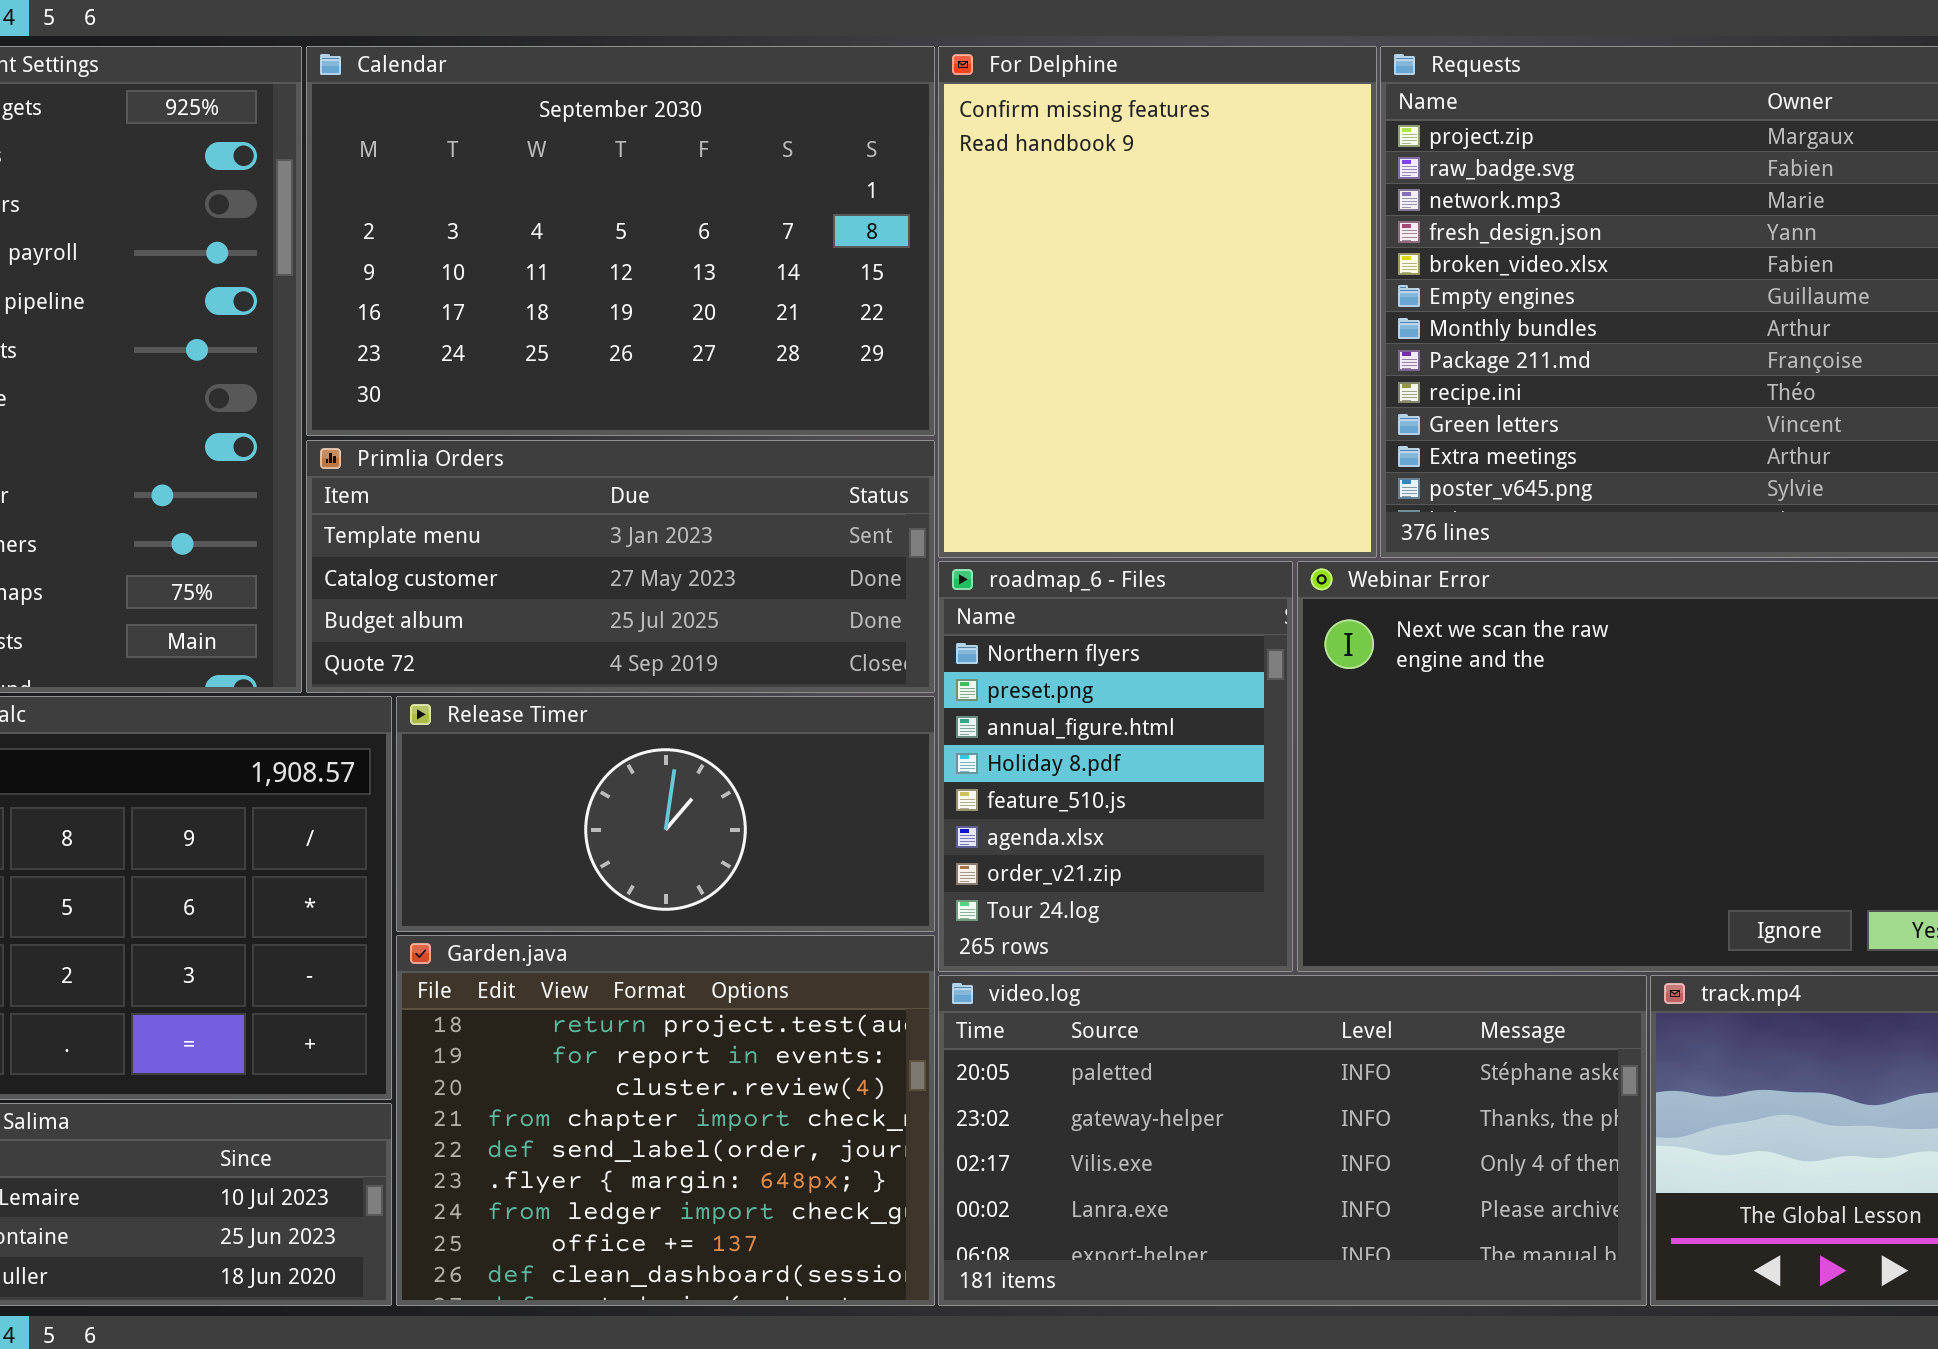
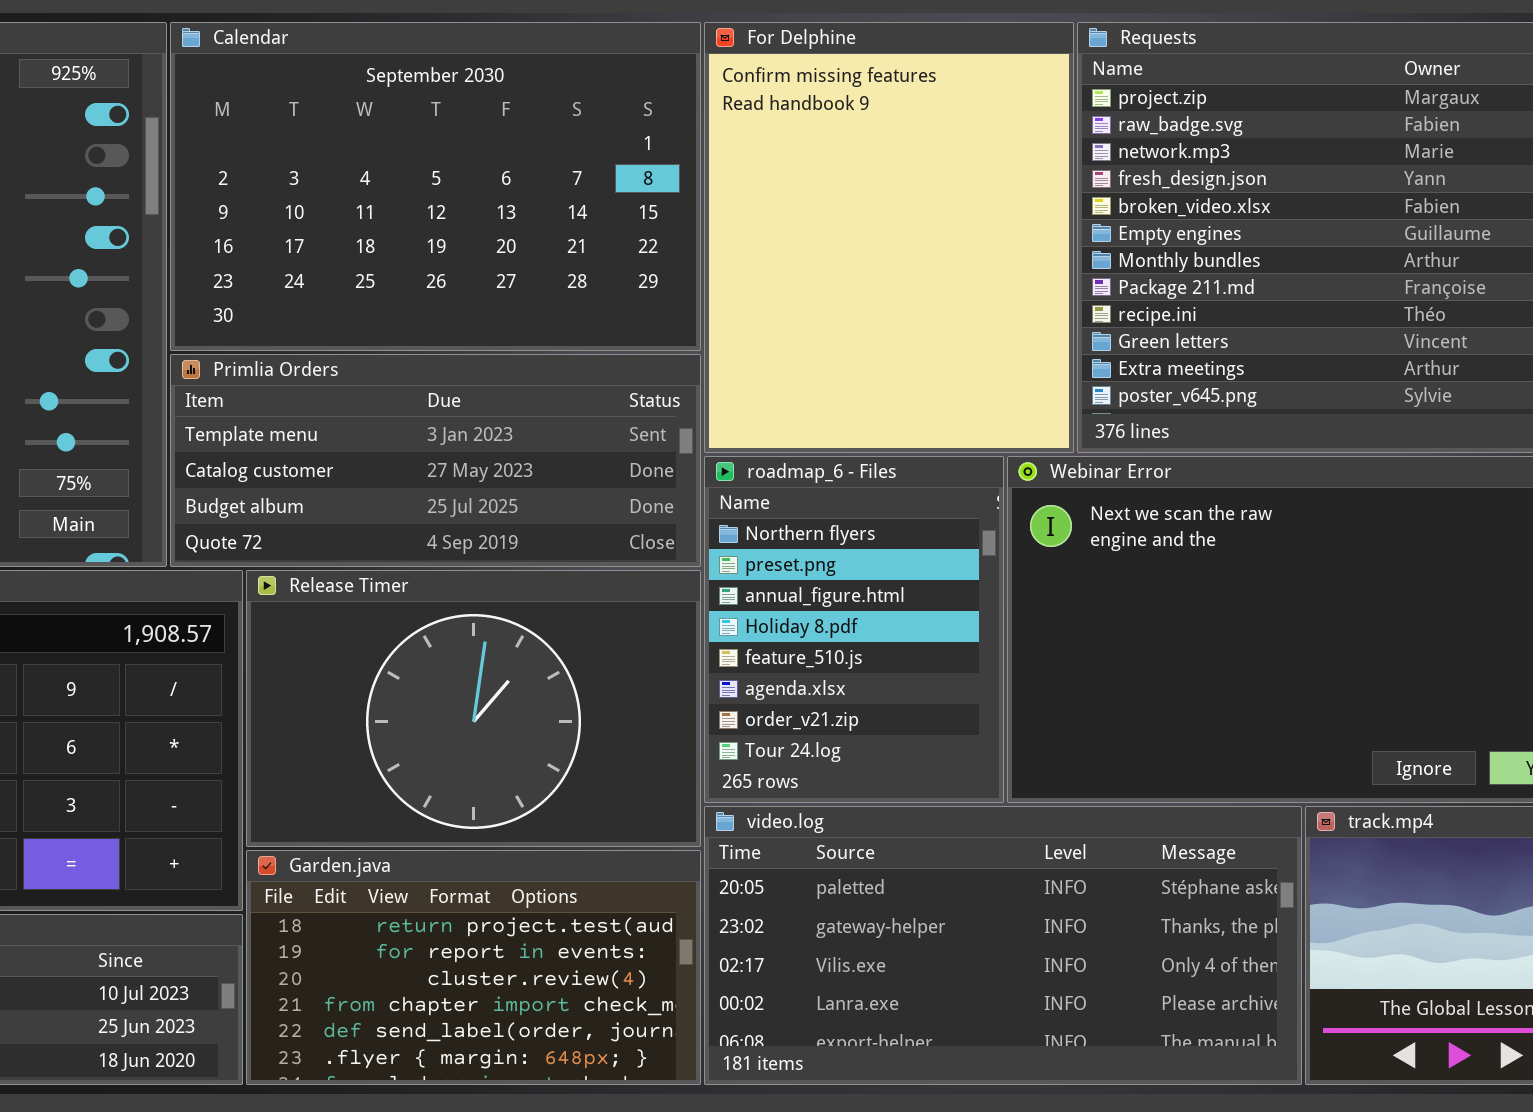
Release Timer: [396,696,935,932] -> [246,570,701,847], resized
Garden.java: [396,935,935,1306] -> [246,850,701,1085], resized

